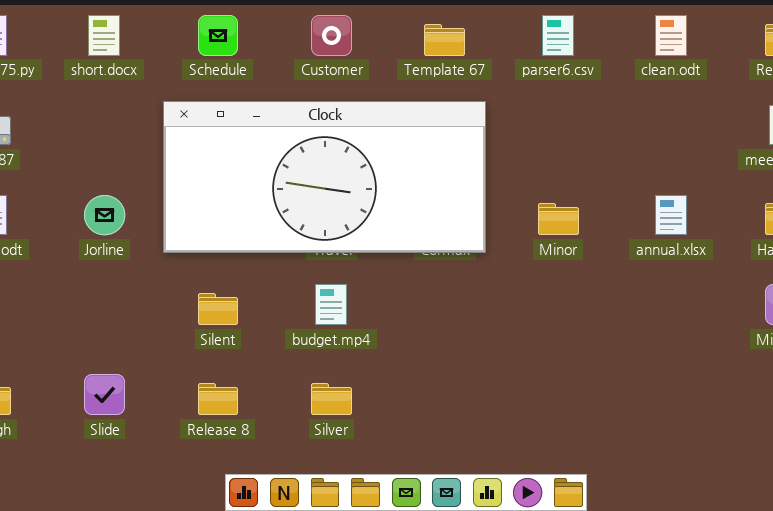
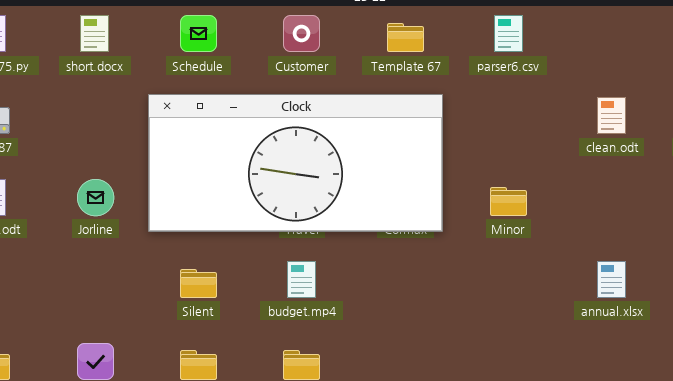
clean.odt: [655,15,687,56] -> [597,97,626,134], moved
annual.xlsx: [655,195,687,235] -> [597,261,626,298], moved

